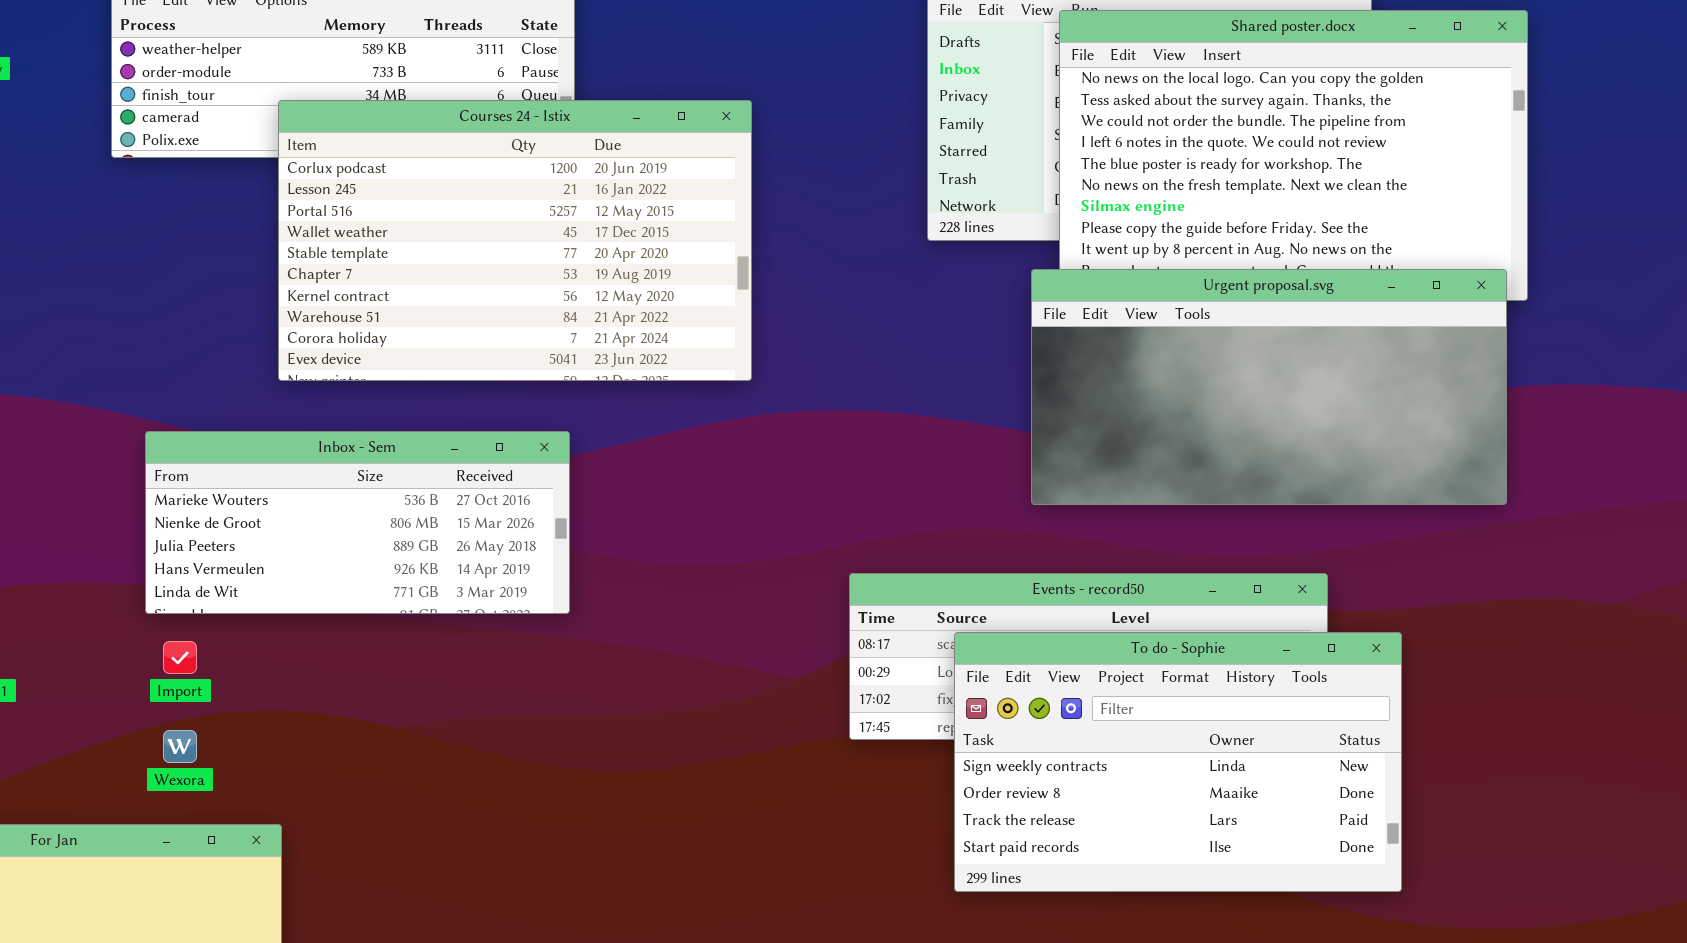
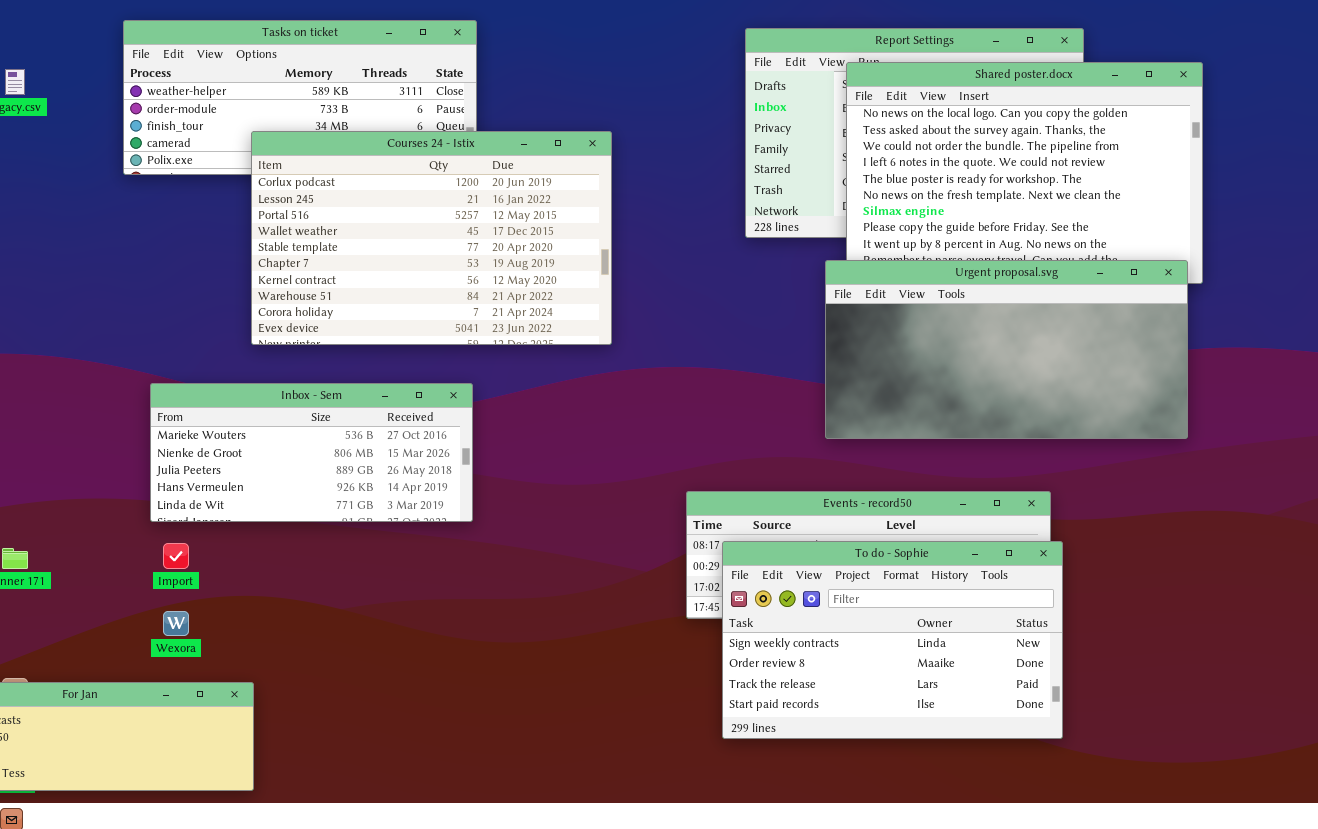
To do - Sophie: [954,632,1402,892] -> [722,541,1063,739], moved

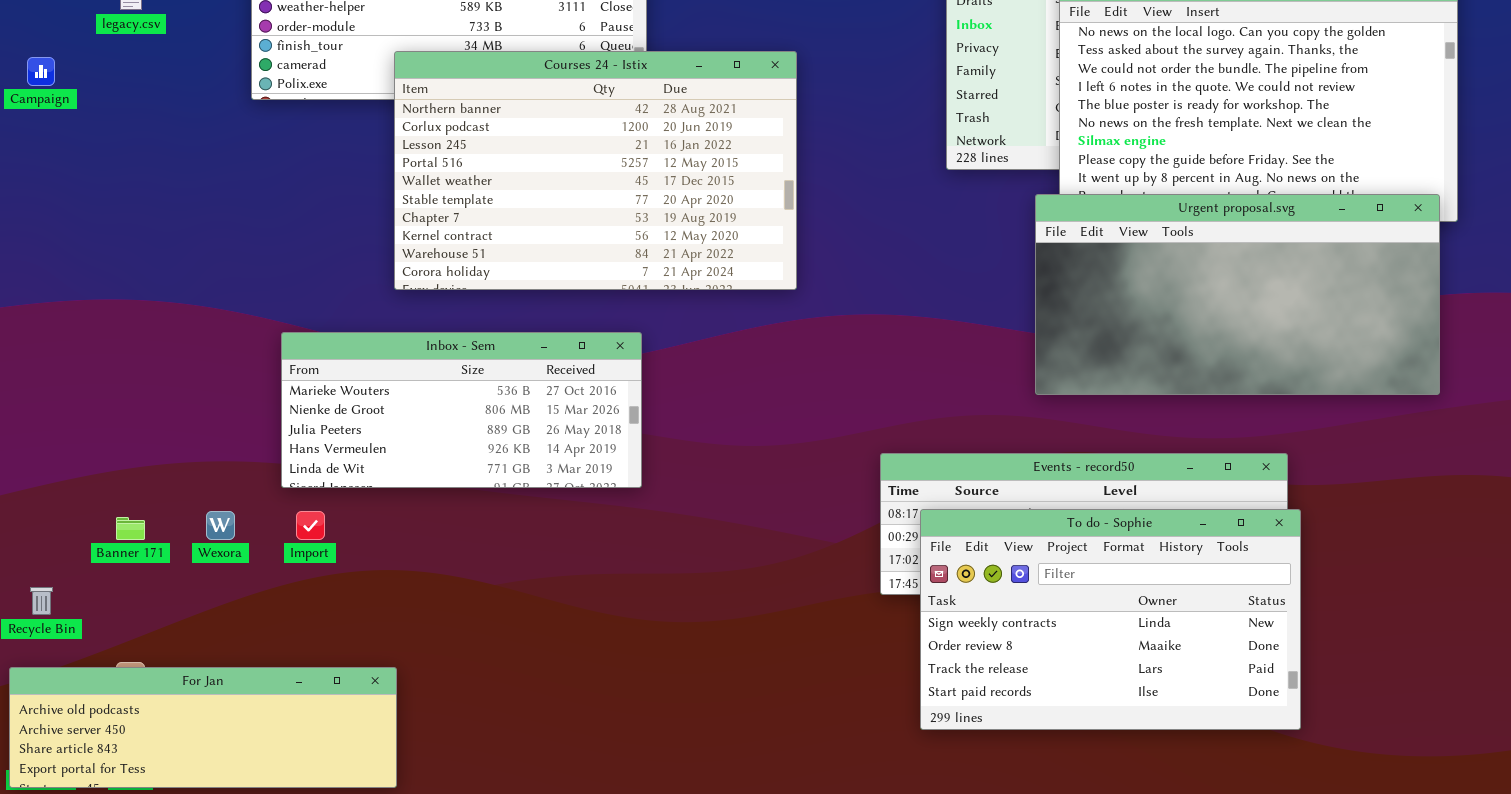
Courses 24 - Istix: [251,131,612,345] -> [394,51,797,290], scrolled up 1 row
Wexora: [163,611,189,636] -> [206,511,235,540], moved

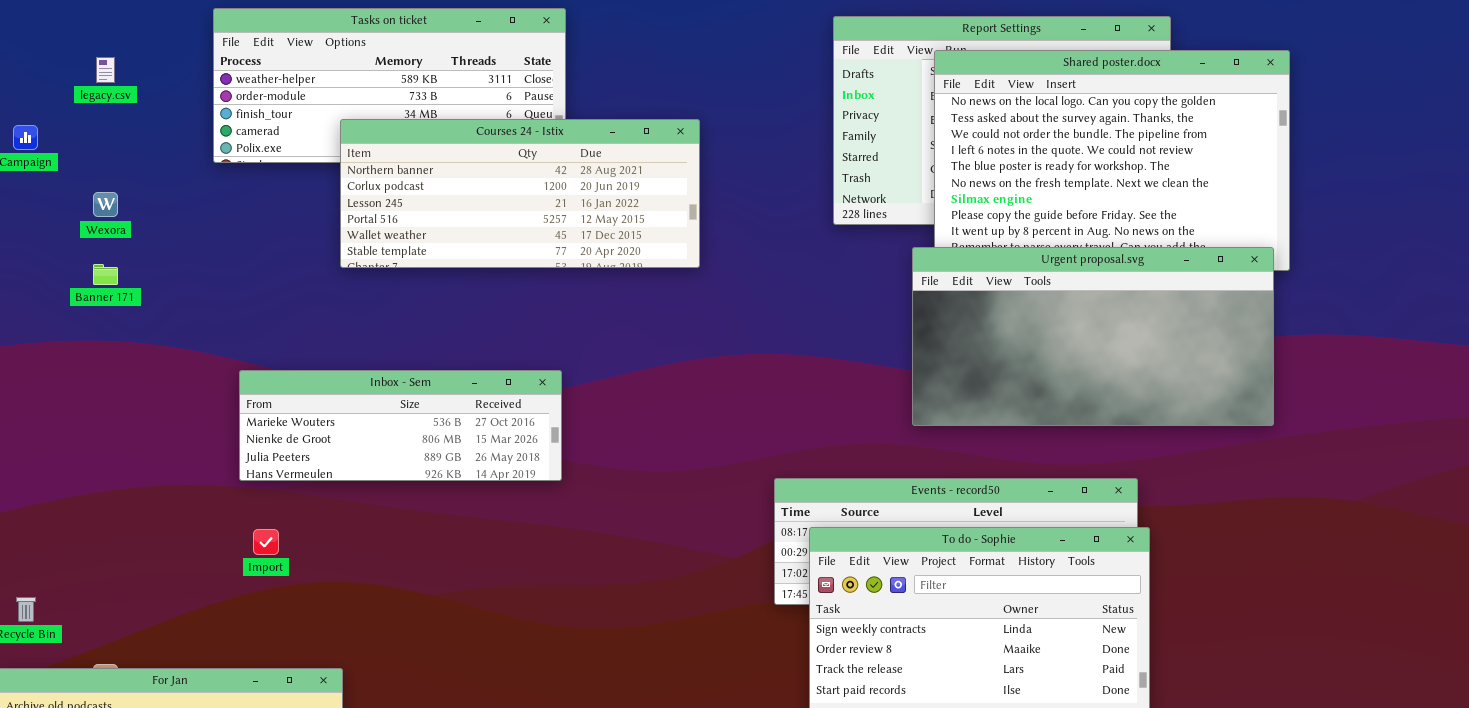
Courses 24 - Istix: [394,51,797,290] -> [340,119,700,268], resized
Inbox - Sem: [281,332,642,488] -> [239,370,562,481], resized
Wexora: [206,511,235,540] -> [93,192,118,217], moved
Banner 171: [116,517,145,540] -> [93,264,118,285], moved

